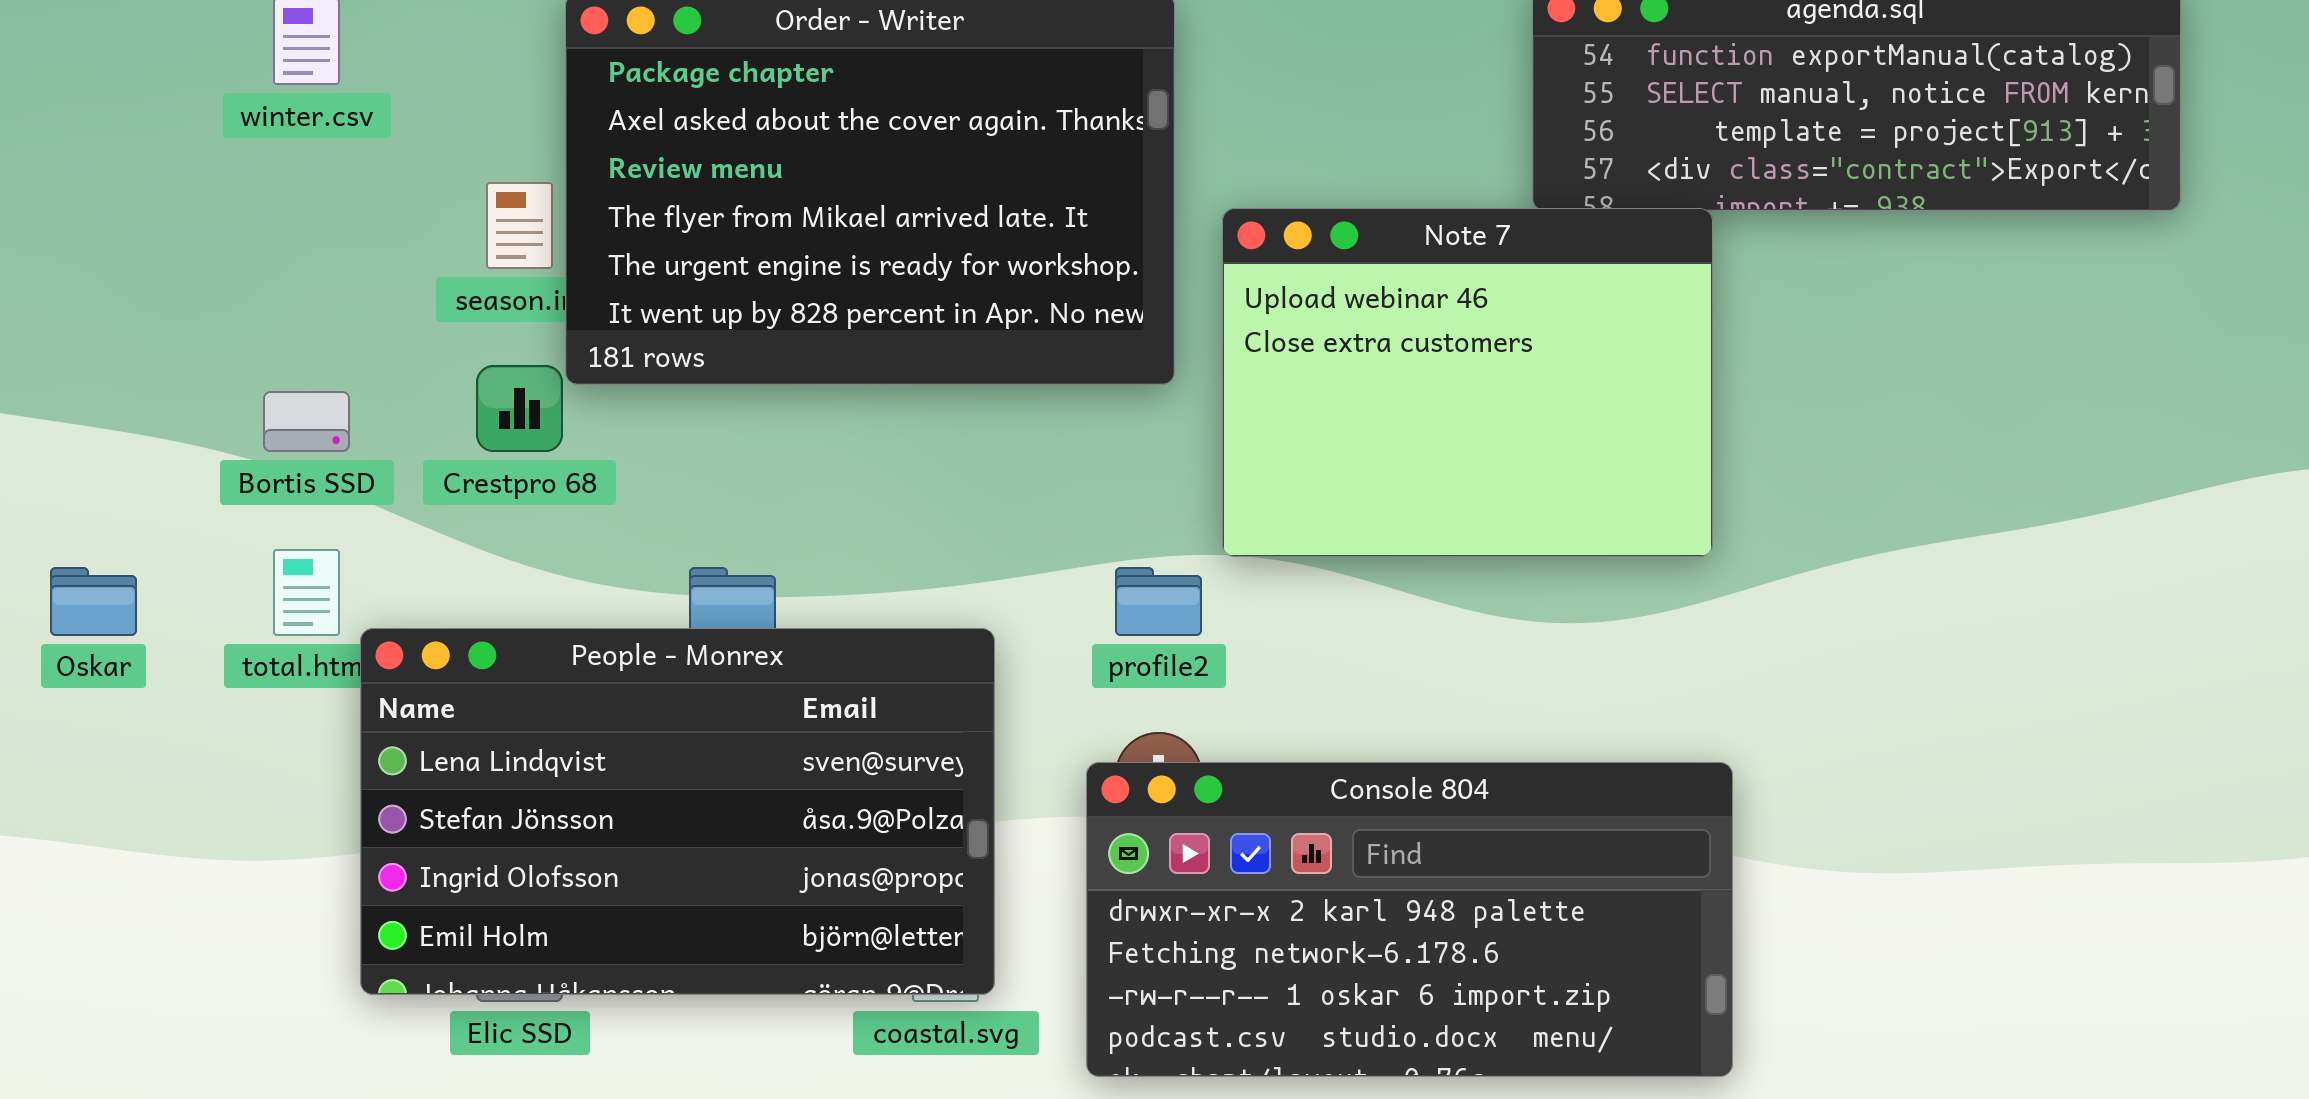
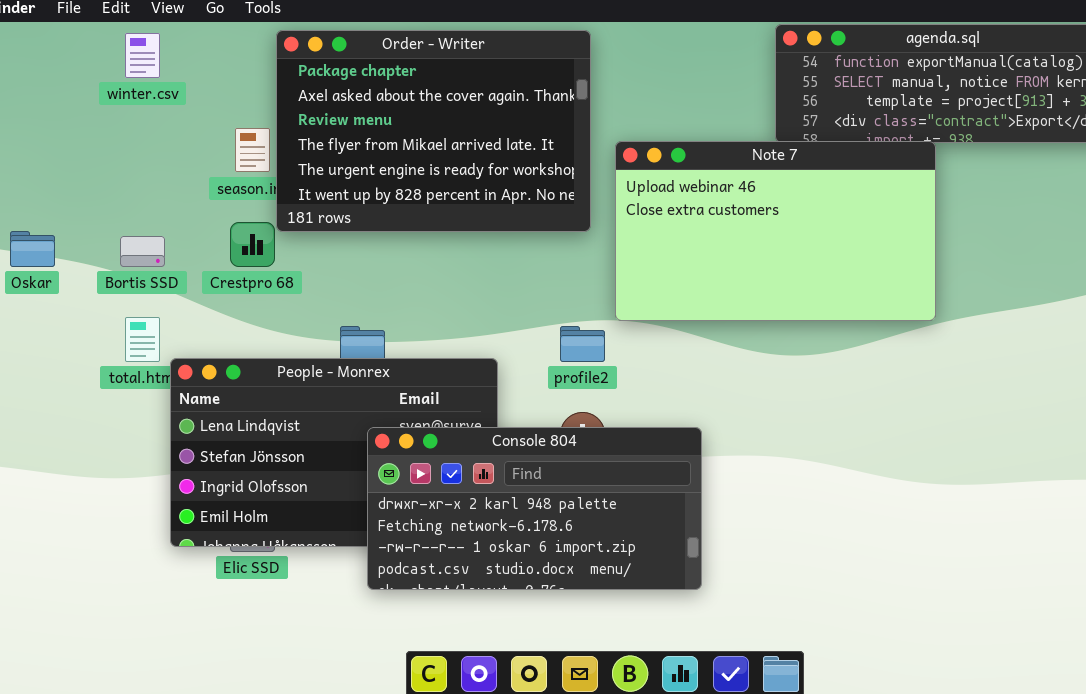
Note 7: [1222,208,1713,557] -> [615,141,936,321], resized
Oskar: [50,567,137,636] -> [10,231,55,267], moved
Console 804: [1086,762,1733,1077] -> [367,427,702,590], moved

